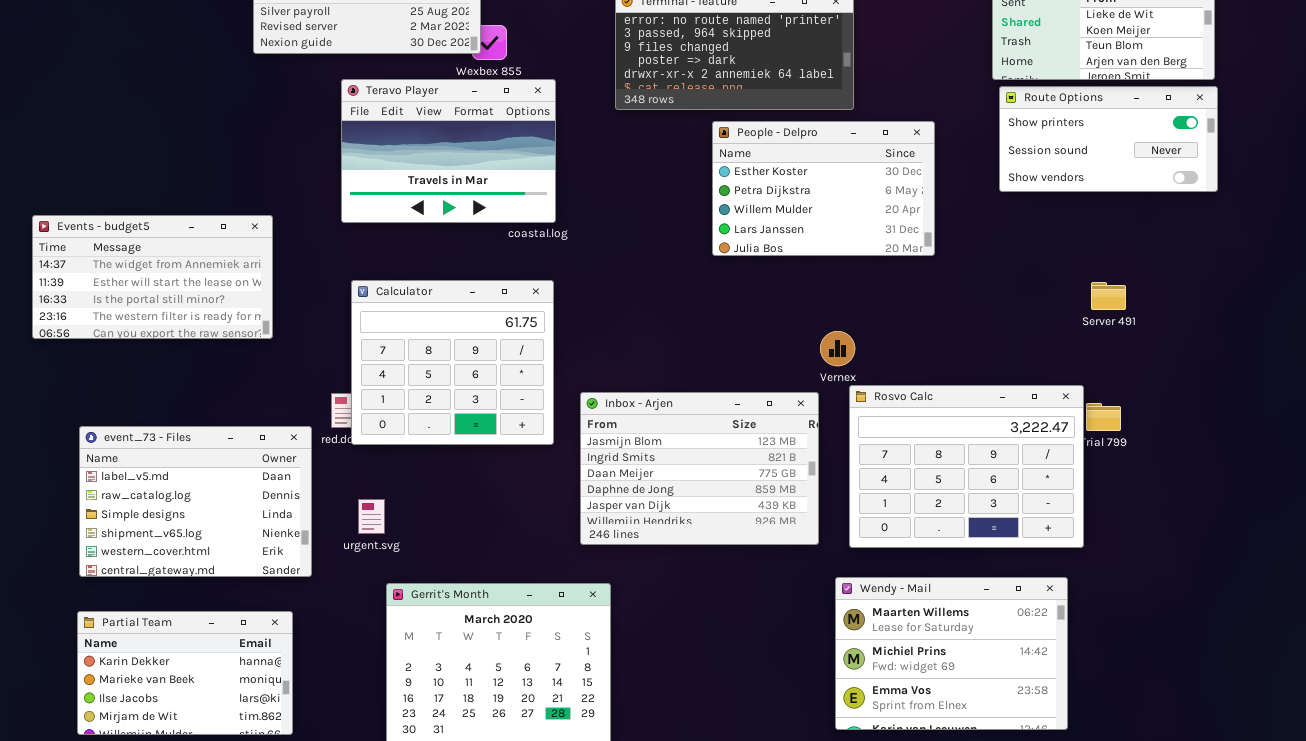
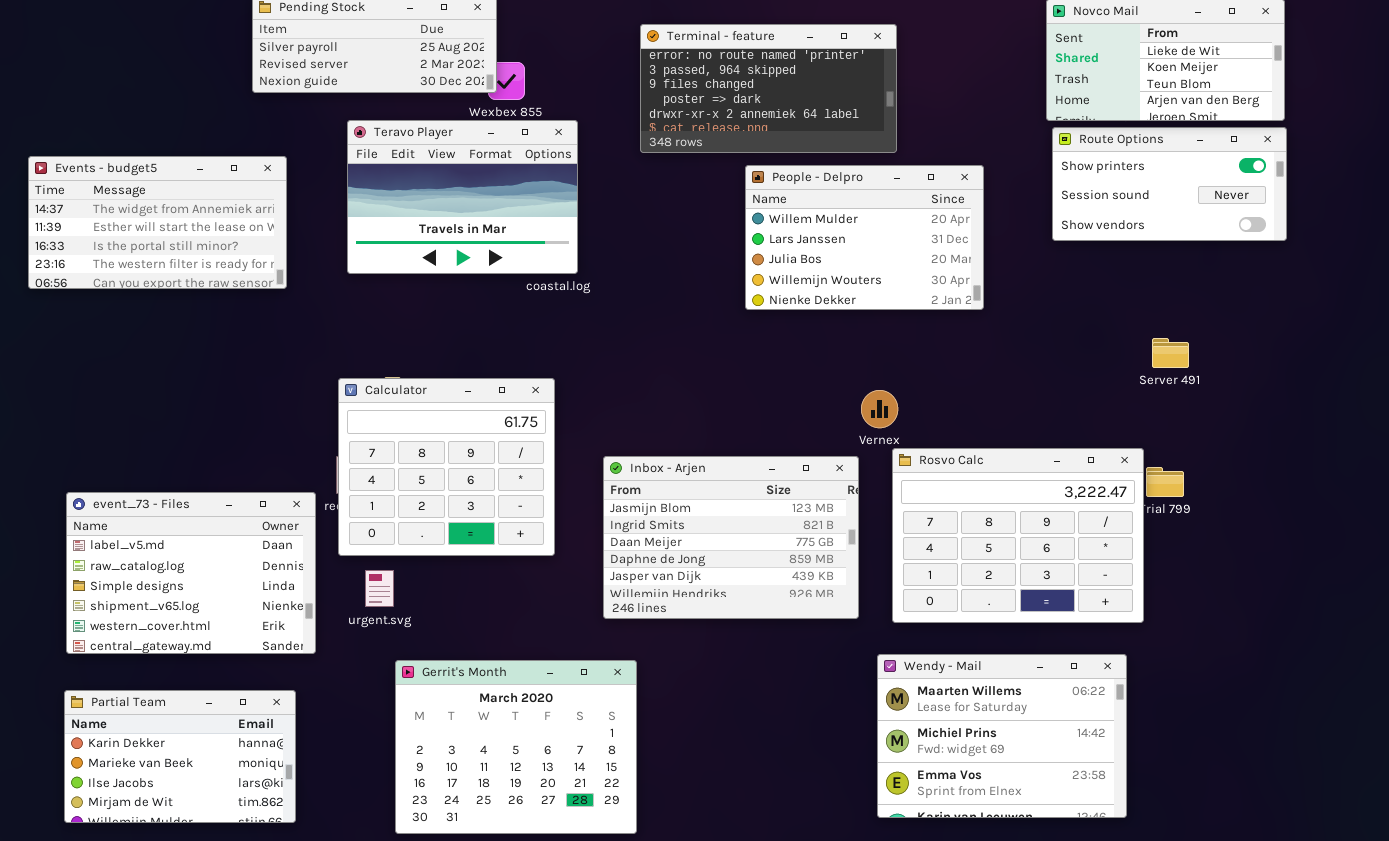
People - Delpro: [712,121,935,256] -> [745,165,984,310], scrolled down 2 rows
Events - budget5: [32,215,273,339] -> [28,156,287,289], moved
Calculator: [351,280,554,445] -> [338,378,555,556], moved

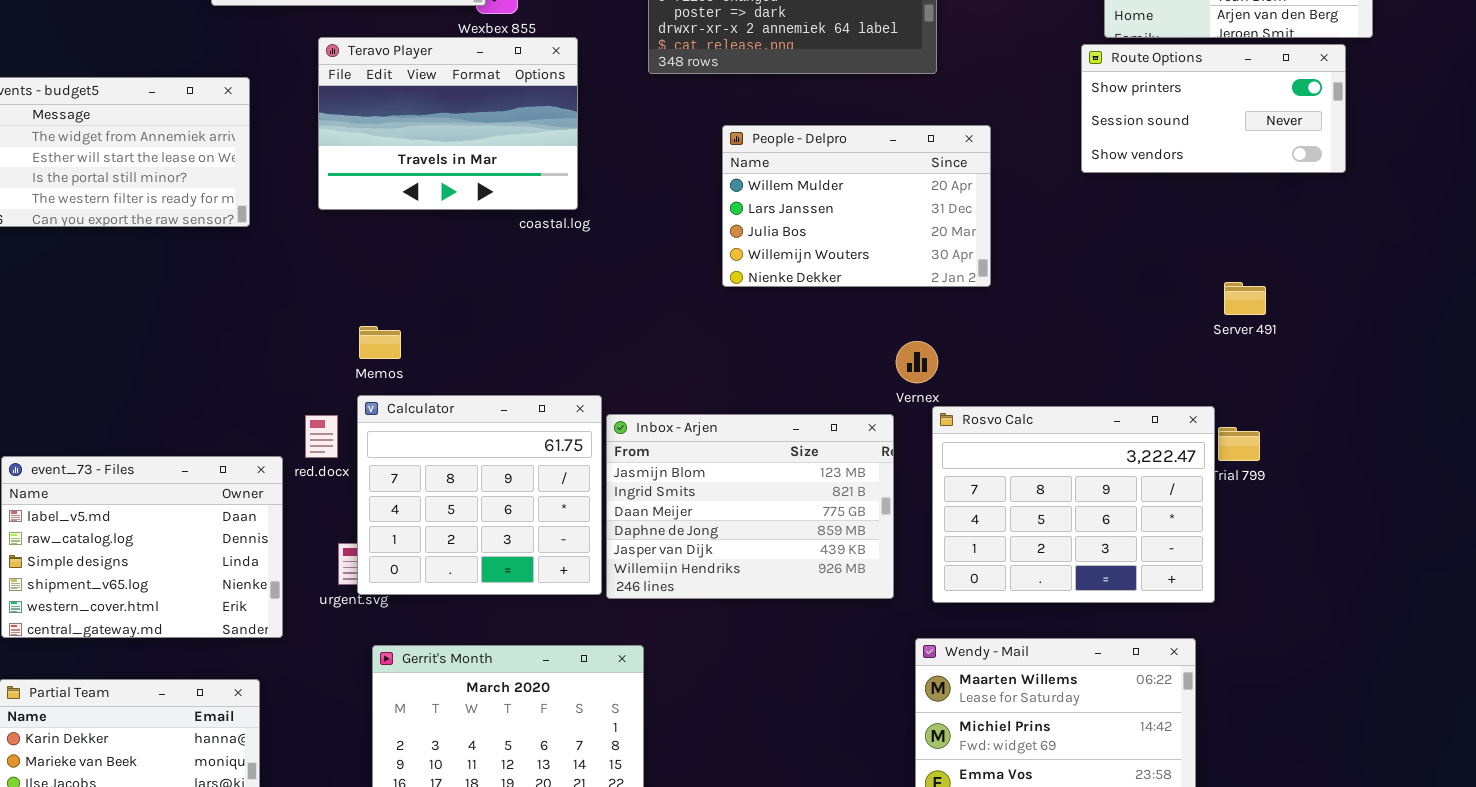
Route Options: [1052,127,1287,241] -> [1081,44,1346,173], moved
People - Delpro: [745,165,984,310] -> [722,125,991,287], moved
Calculator: [338,378,555,556] -> [357,395,602,595], moved

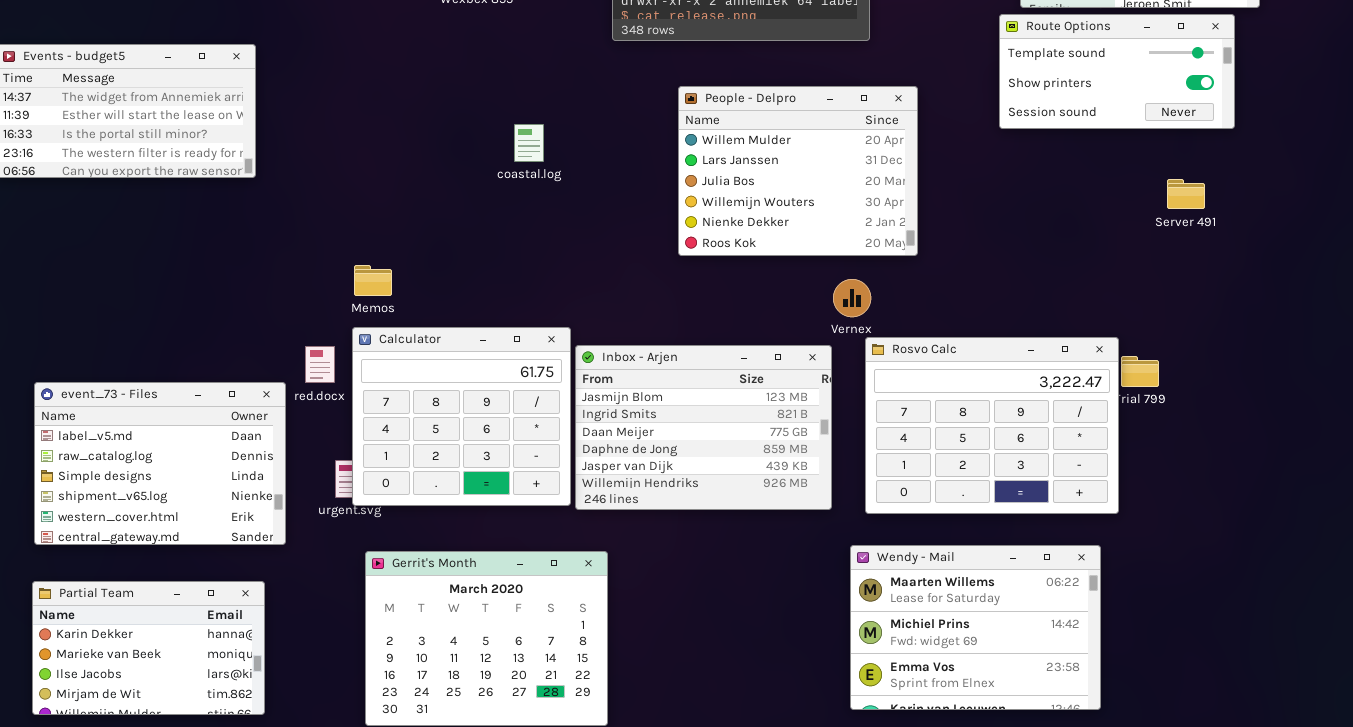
Teravo Player: [318,37,578,210] -> none, closed
Route Options: [1081,44,1346,173] -> [999,14,1235,129], scrolled up 1 row
People - Delpro: [722,125,991,287] -> [678,86,918,256], resized
Server 491: [1224,282,1266,315] -> [1167,179,1205,209], moved

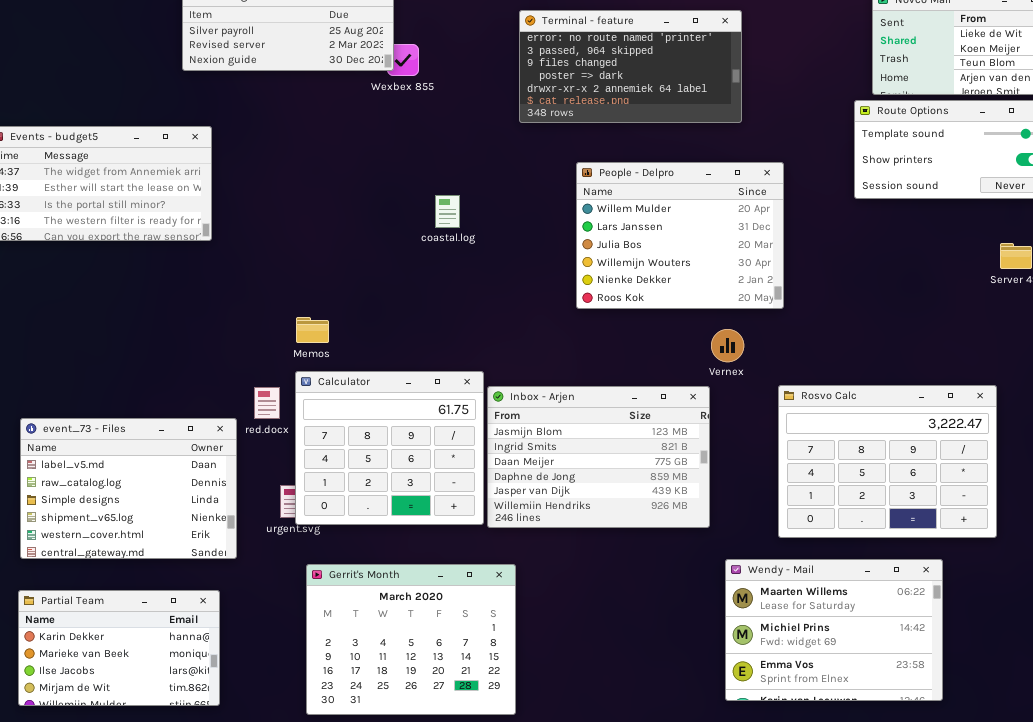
Rosvo Calc: [865,337,1119,514] -> [778,385,997,538], moved

